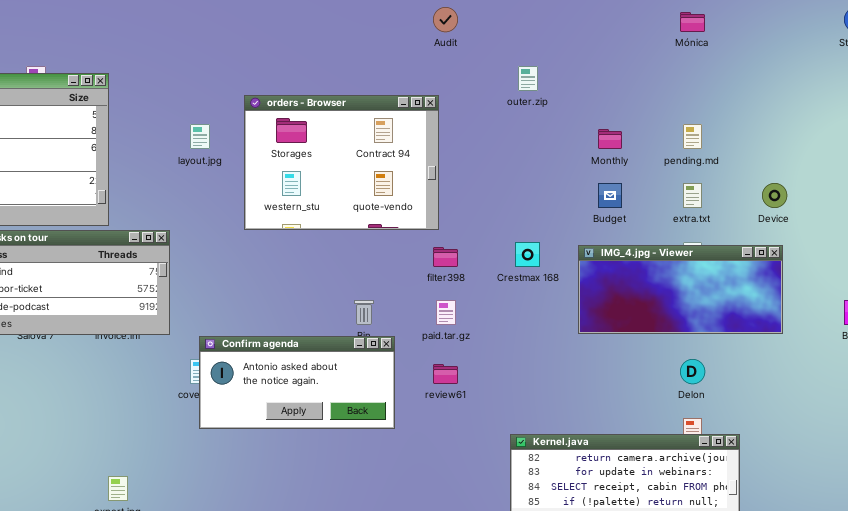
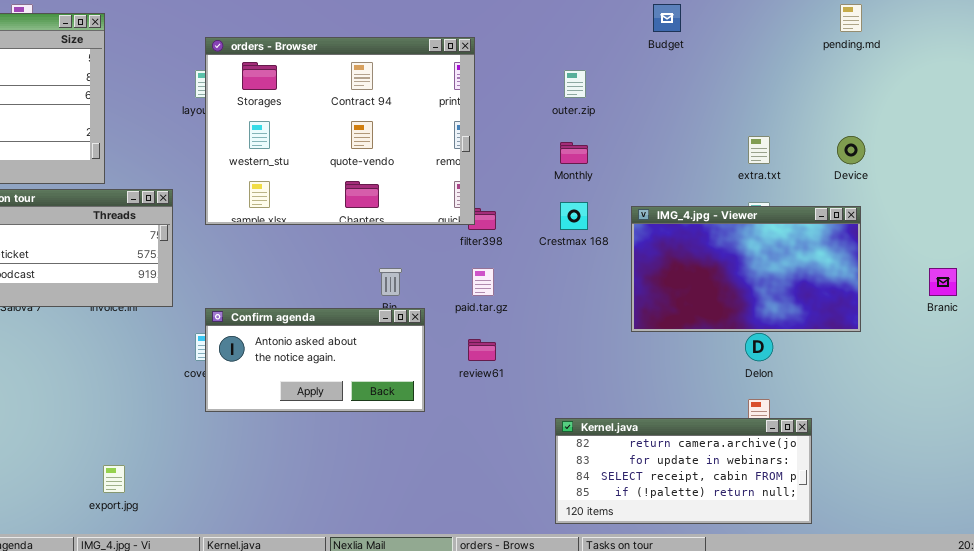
outer.zip: [518,66,538,91] -> [564,70,586,98], moved
orders - Browser: [244,95,439,230] -> [205,37,475,225], resized
pending.md: [683,124,702,149] -> [840,4,862,32], moved
Monthly: [598,129,622,149] -> [560,142,588,164], moved
Budget: [598,183,622,208] -> [653,4,681,32], moved
IMG_4.jpg - Viewer: [578,245,783,334] -> [631,206,861,332], resized

